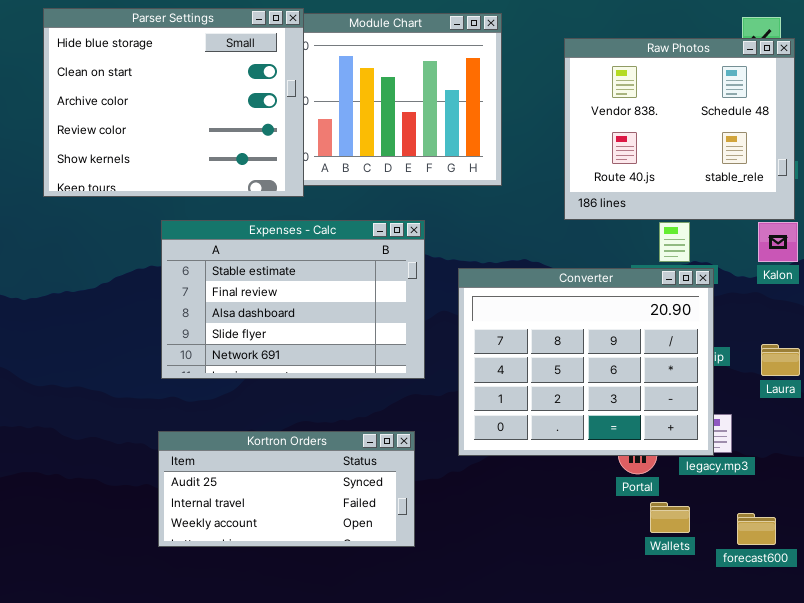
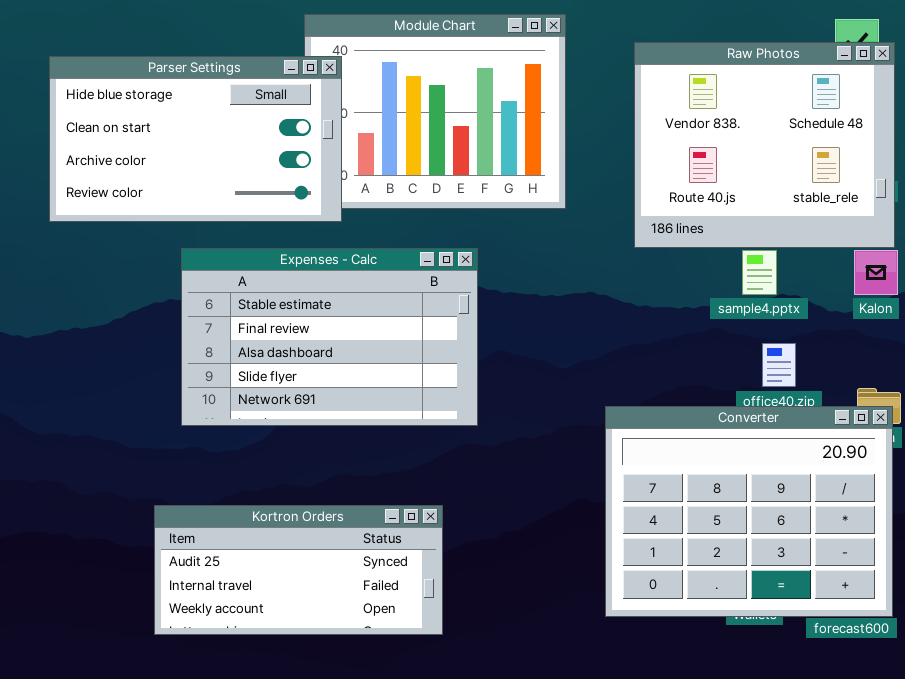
Parser Settings: [43,8,304,197] -> [49,56,342,222], resized
Converter: [458,268,714,456] -> [605,406,893,617], moved
Kortron Orders: [158,431,415,547] -> [154,505,443,635], moved

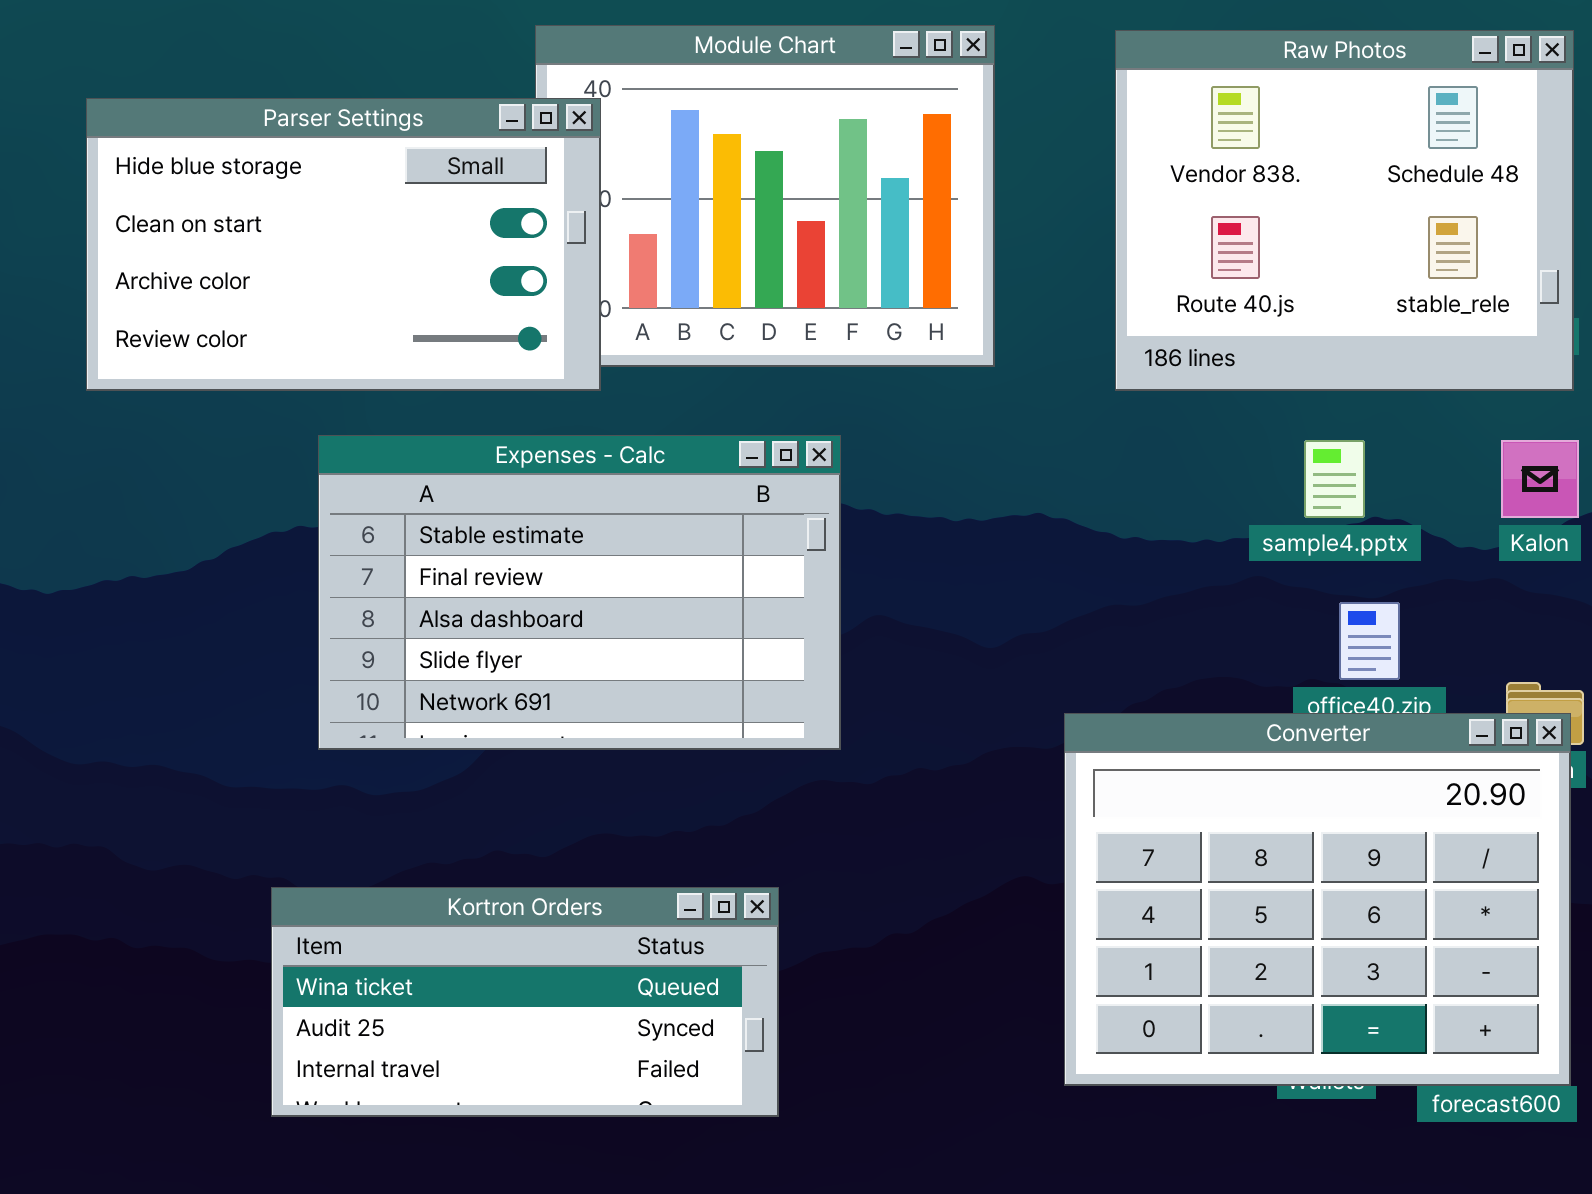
Raw Photos: [634,42,895,248] -> [1115,30,1574,391], moved
Kortron Orders: [154,505,443,635] -> [271,887,779,1117], scrolled up 1 row

